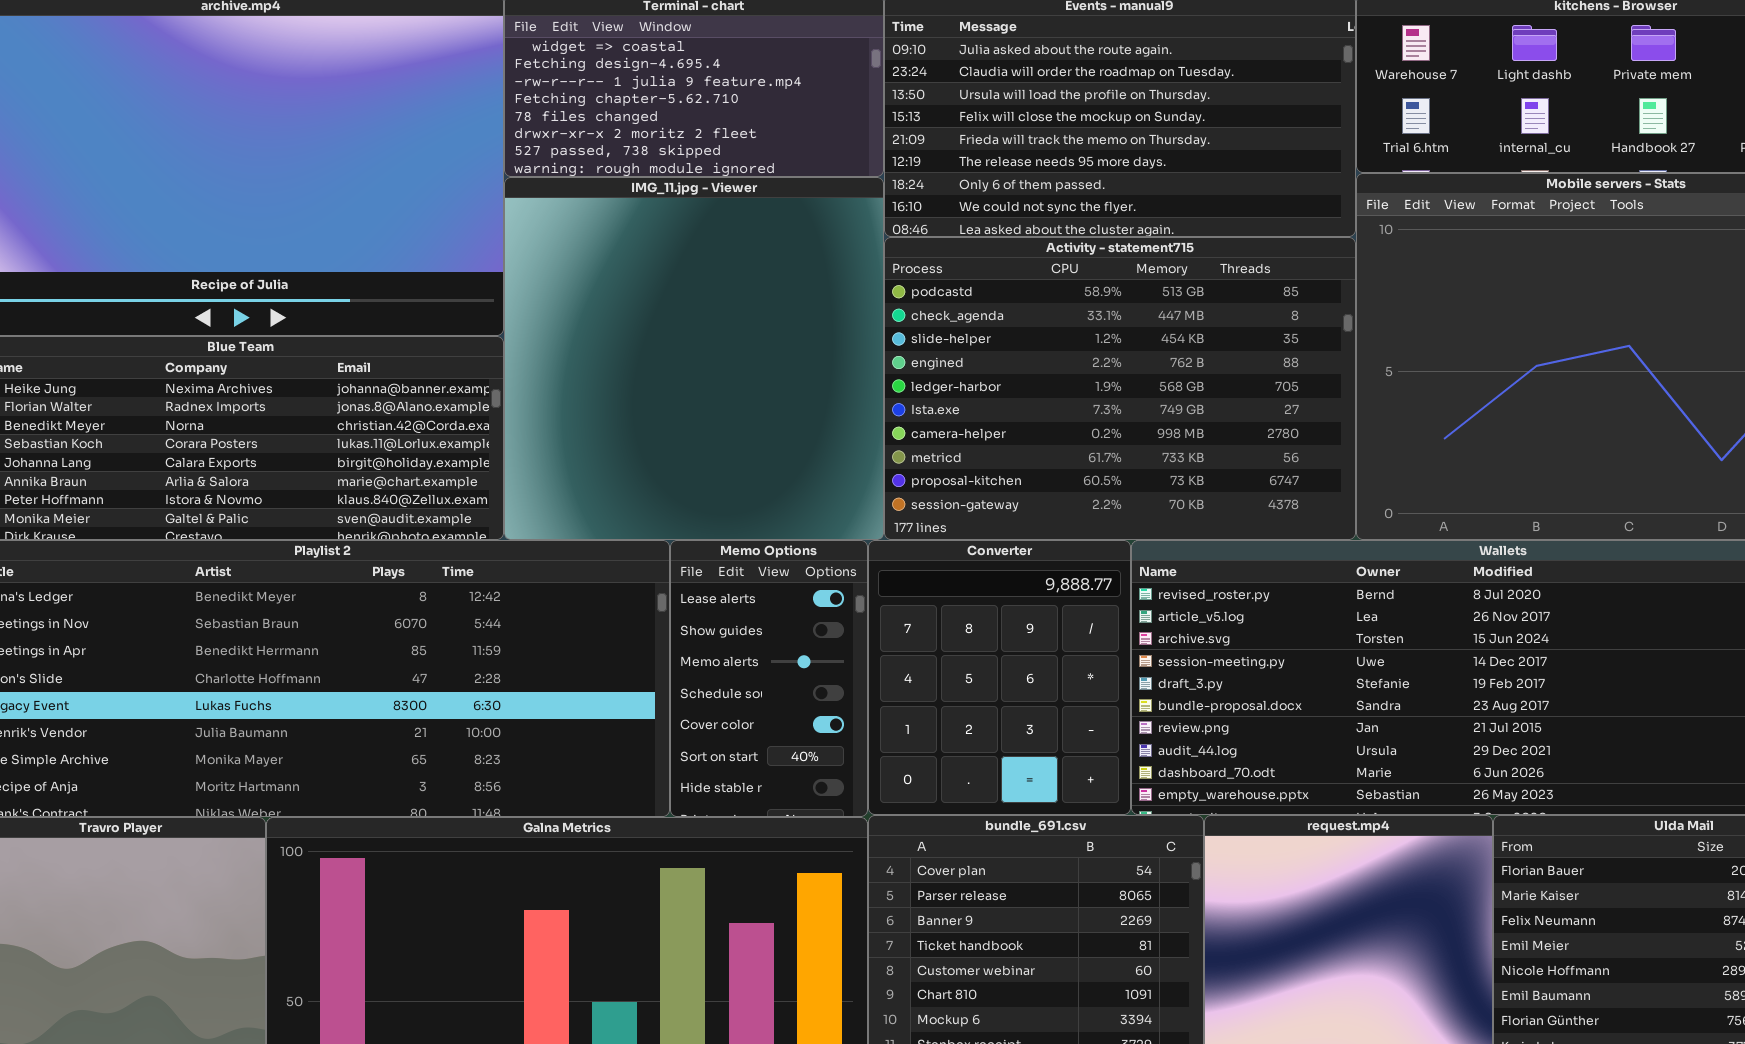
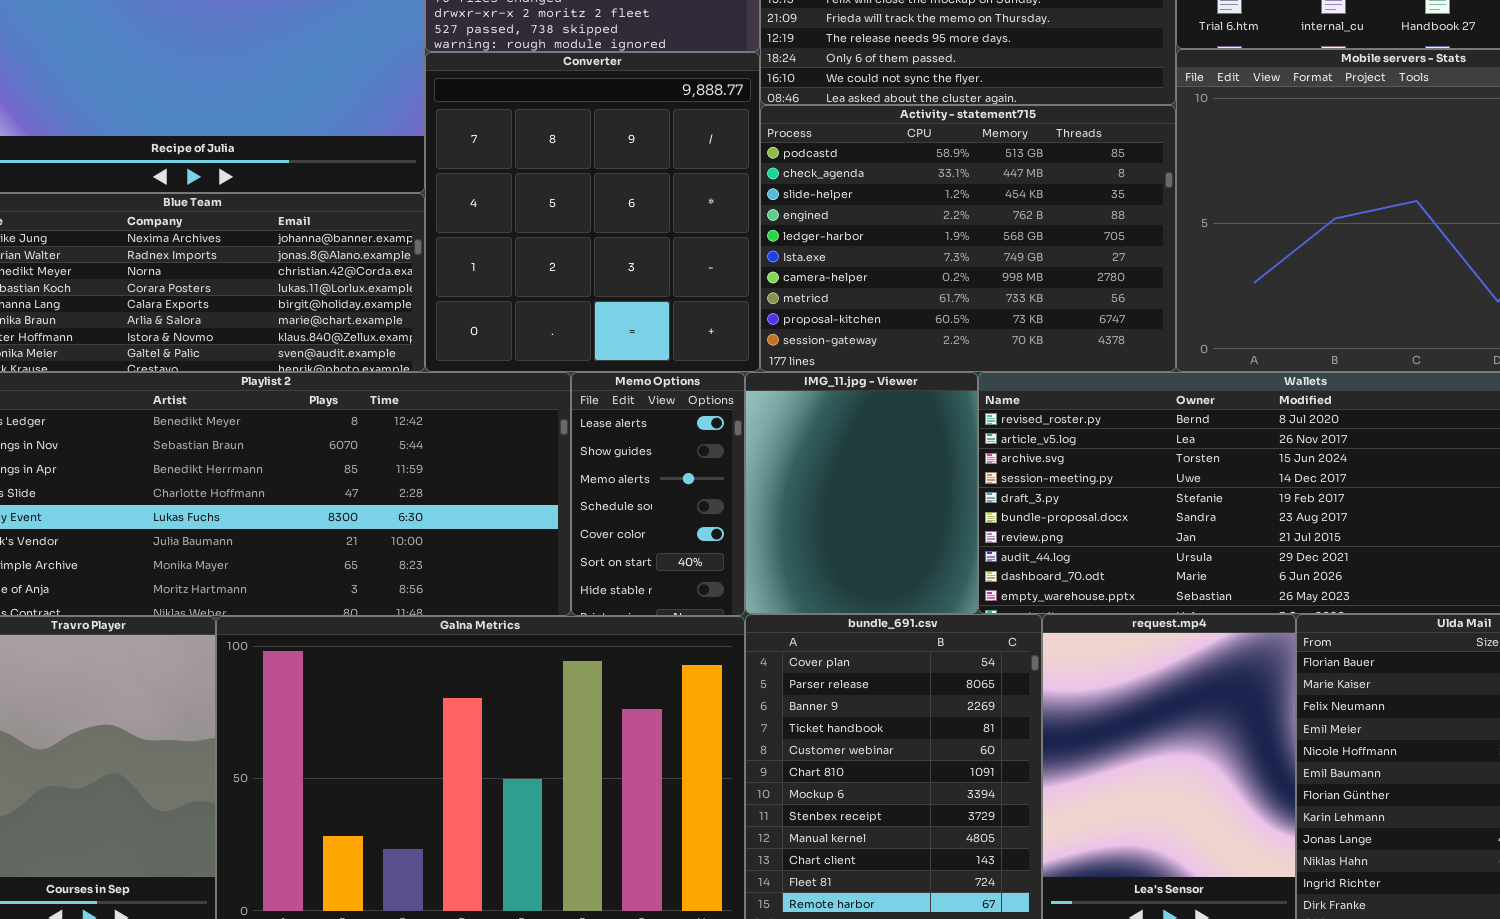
IMG_11.jpg - Viewer: [504,177,884,540] -> [745,372,978,614], moved, resized
Converter: [868,540,1131,815] -> [425,52,760,372], moved, resized

